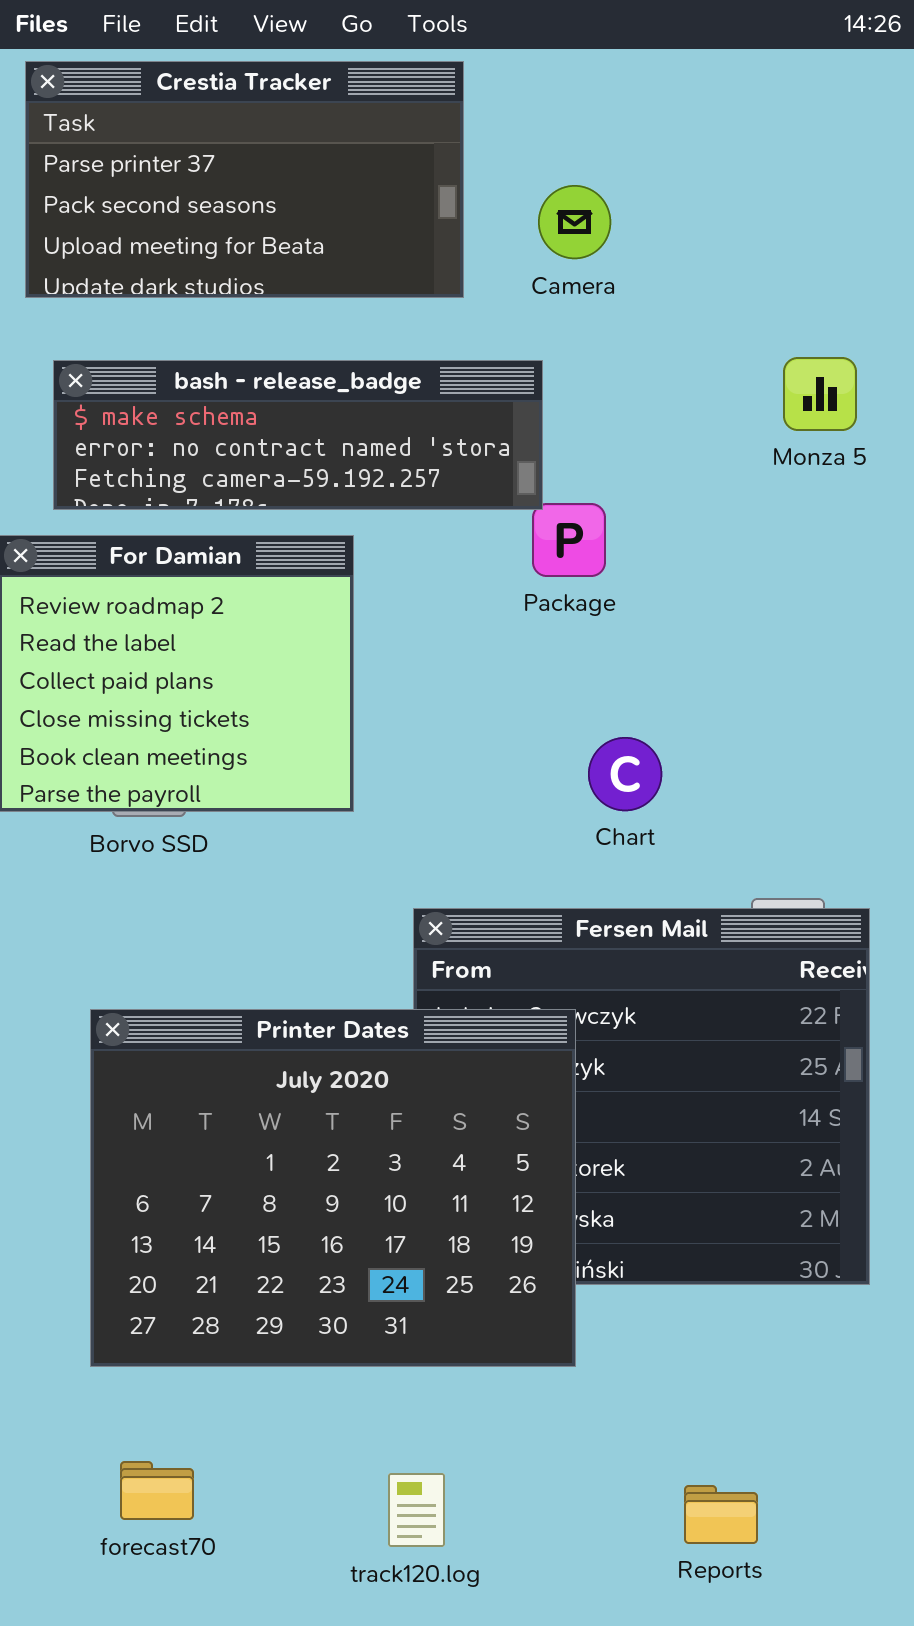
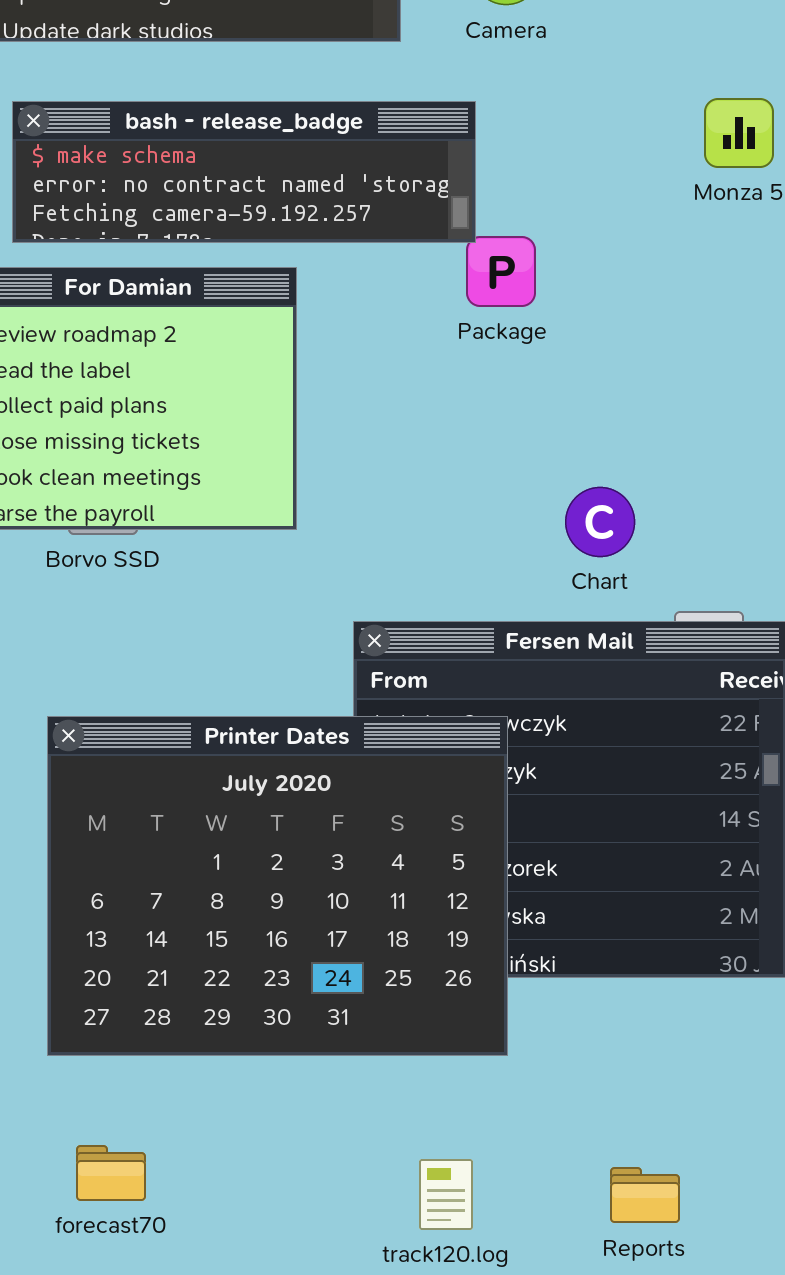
Chart: [588,737,662,811] -> [565,487,635,557], moved
track120.log: [388,1473,445,1547] -> [419,1159,473,1230], moved

